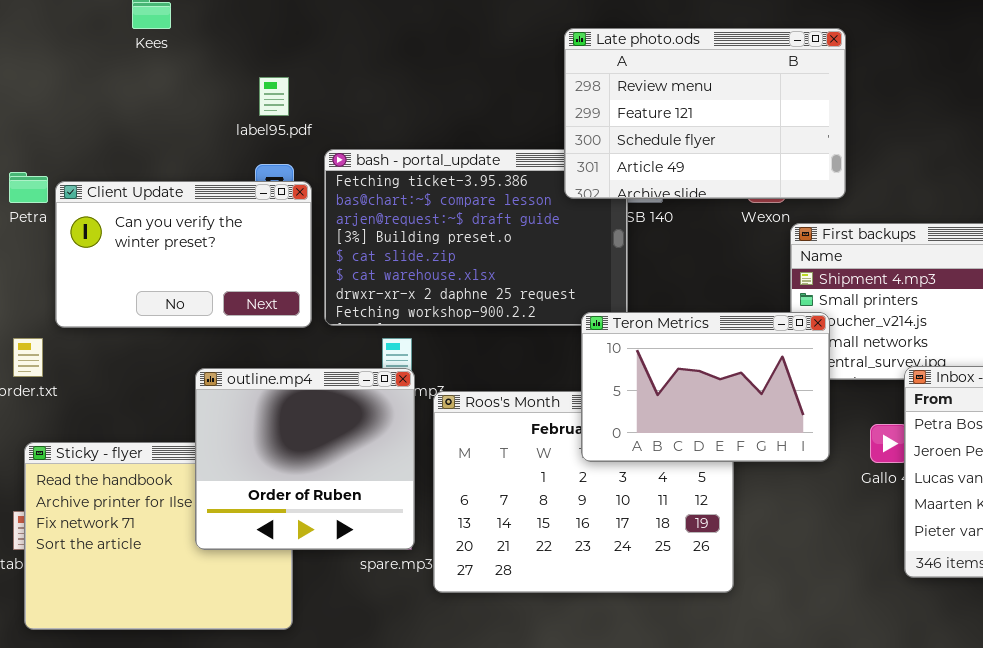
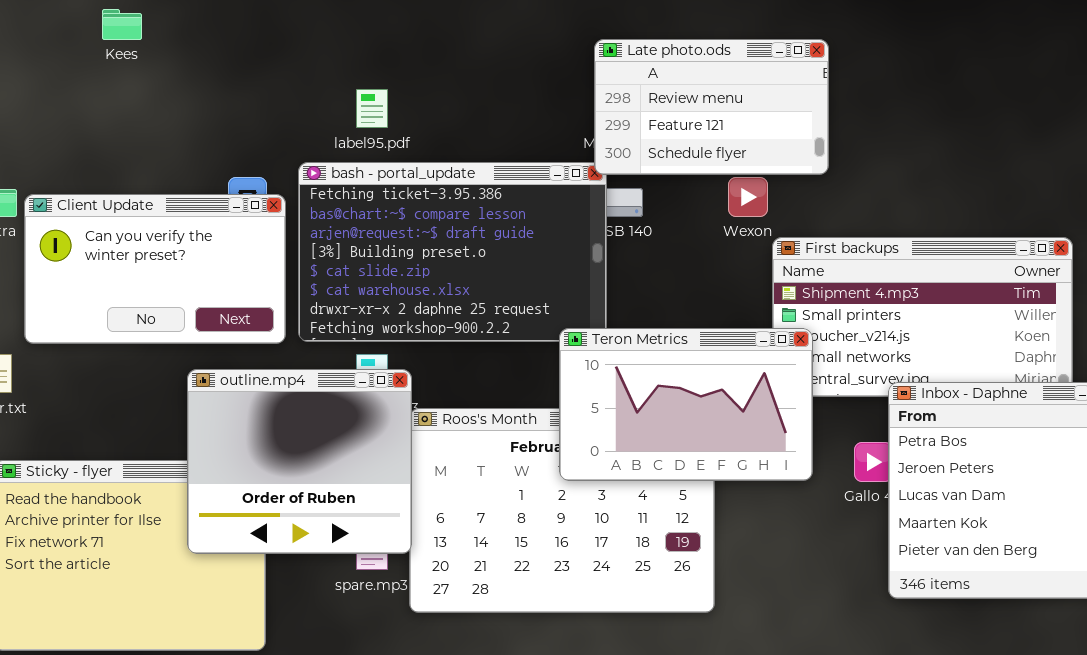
Late photo.ods: [564,28,846,199] -> [594,39,829,175], resized
label95.pdf: [259,77,289,116] -> [356,89,388,128], moved
outline.mp4: [195,368,415,550] -> [187,369,412,554], moved

